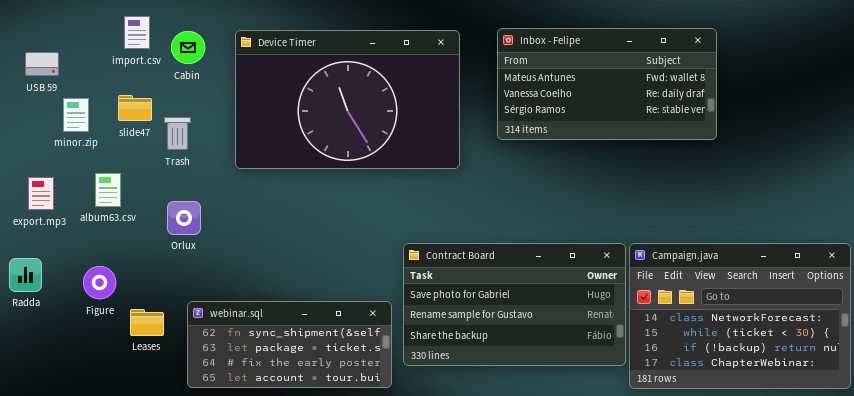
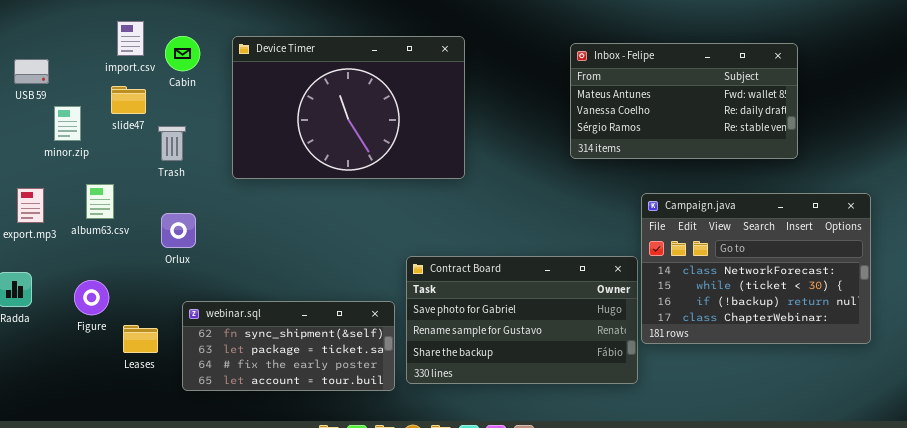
Inbox - Felipe: [497,28,717,140] -> [570,43,798,159], moved
slide47: [118,95,152,121] -> [111,86,146,114], moved
Campaign.java: [629,243,851,389] -> [641,193,871,344], moved
webinar.sql: [187,301,392,388] -> [182,301,395,391], moved

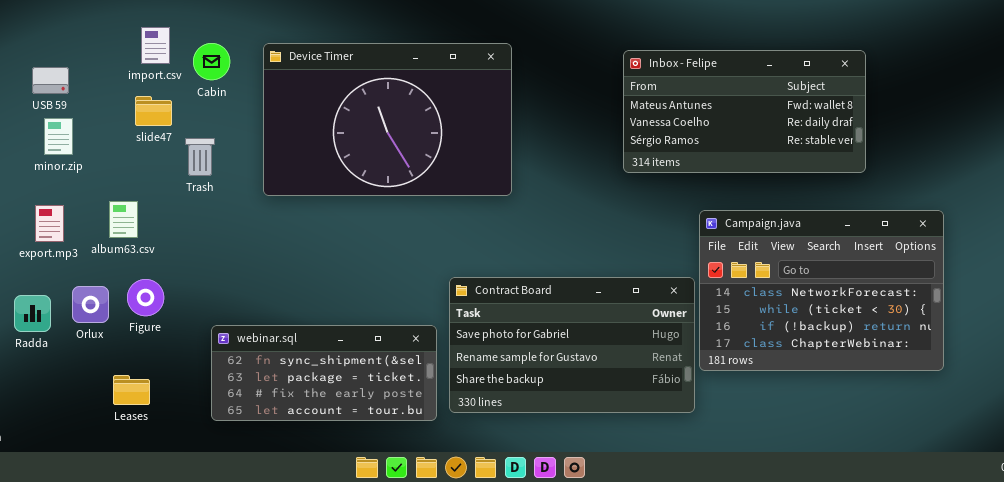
minor.zip: [54,106,81,141] -> [44,118,73,155], moved
Orlux: [161,213,196,248] -> [72,286,109,323], moved
Figure: [74,280,109,315] -> [127,279,164,316], moved
Leases: [123,325,158,353] -> [113,375,150,405], moved

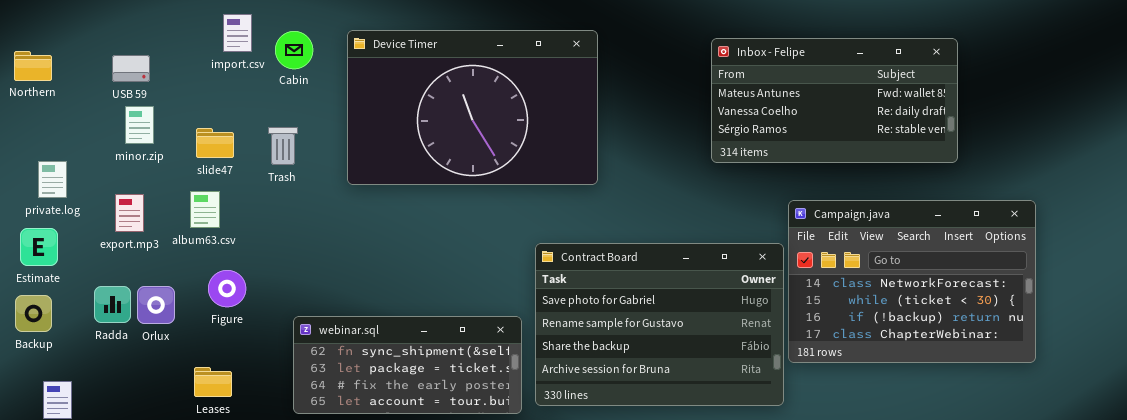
slide47: [135,96,172,126] -> [196,128,234,158], moved
Contract Board: [449,277,695,413] -> [535,243,784,406], resized
Orlux: [72,286,109,323] -> [137,286,175,324], moved

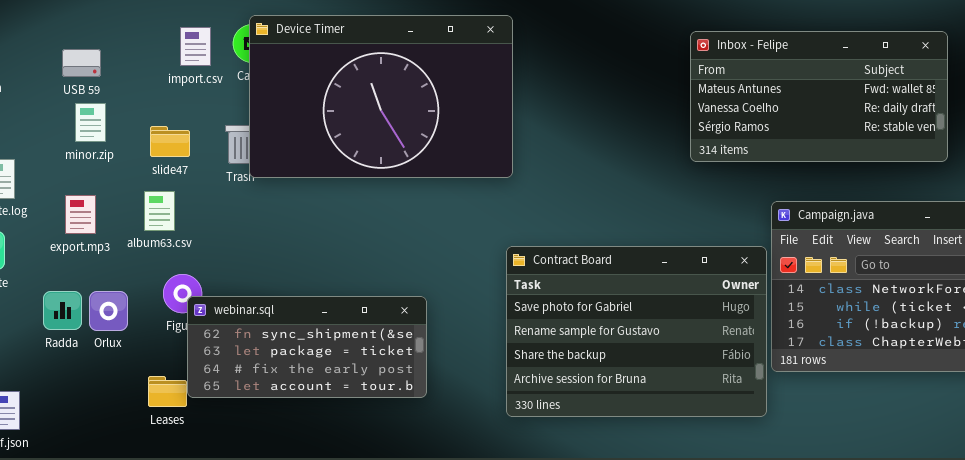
import.csv: [223,14,252,52] -> [180,27,211,66], moved
Device Timer: [347,30,598,185] -> [249,15,513,178], moved
webinar.sql: [293,316,522,414] -> [187,296,427,398], moved

